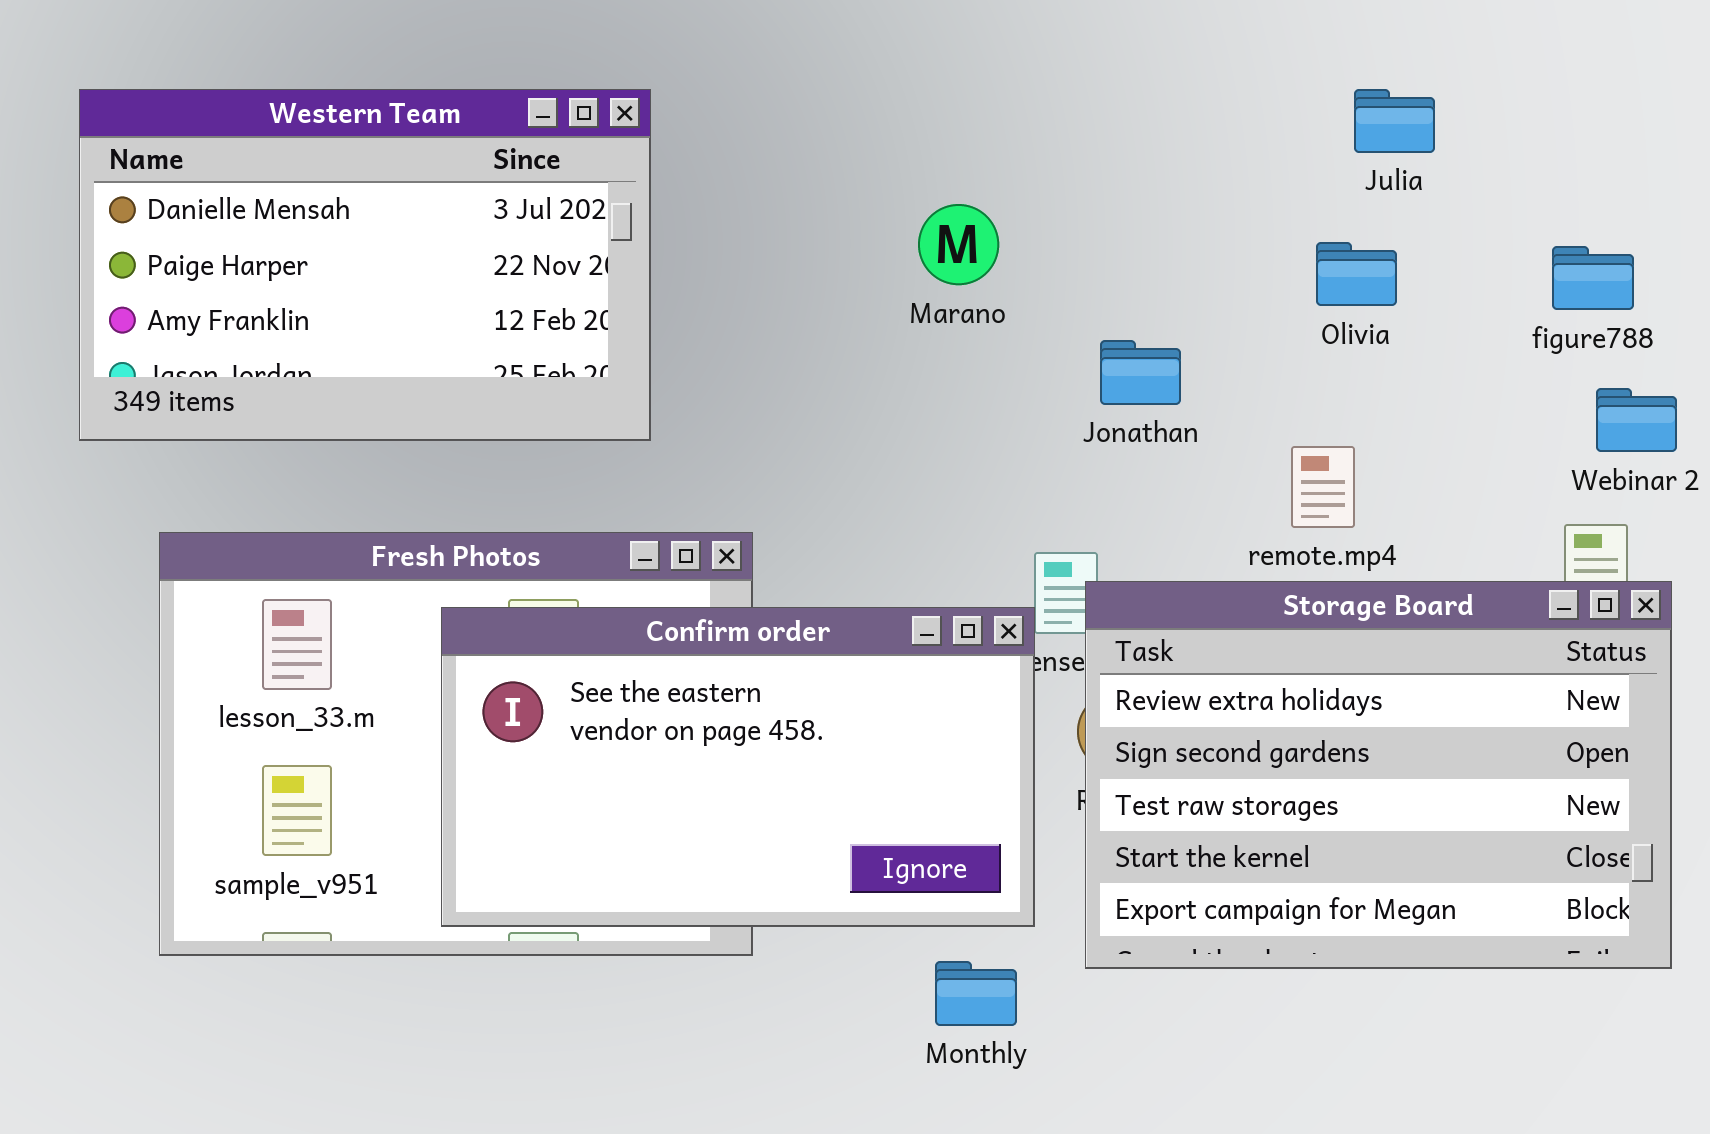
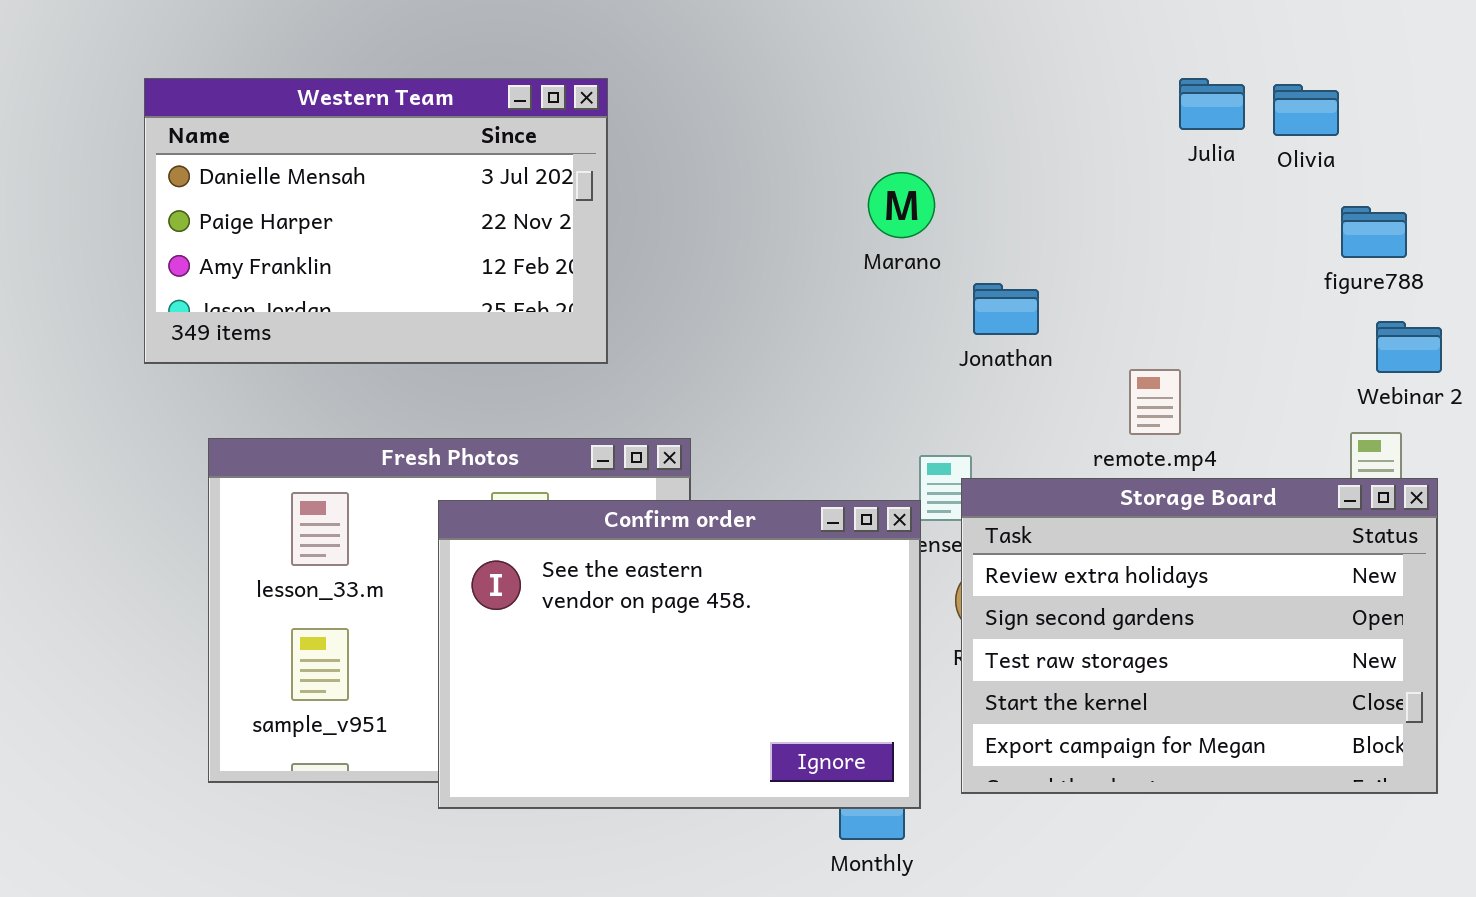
Marano: [918,204,999,285] -> [868,172,935,238], moved
Olivia: [1316,242,1397,306] -> [1273,84,1339,136], moved
Confirm order: [441,607,1035,927] -> [438,500,921,809], resized

